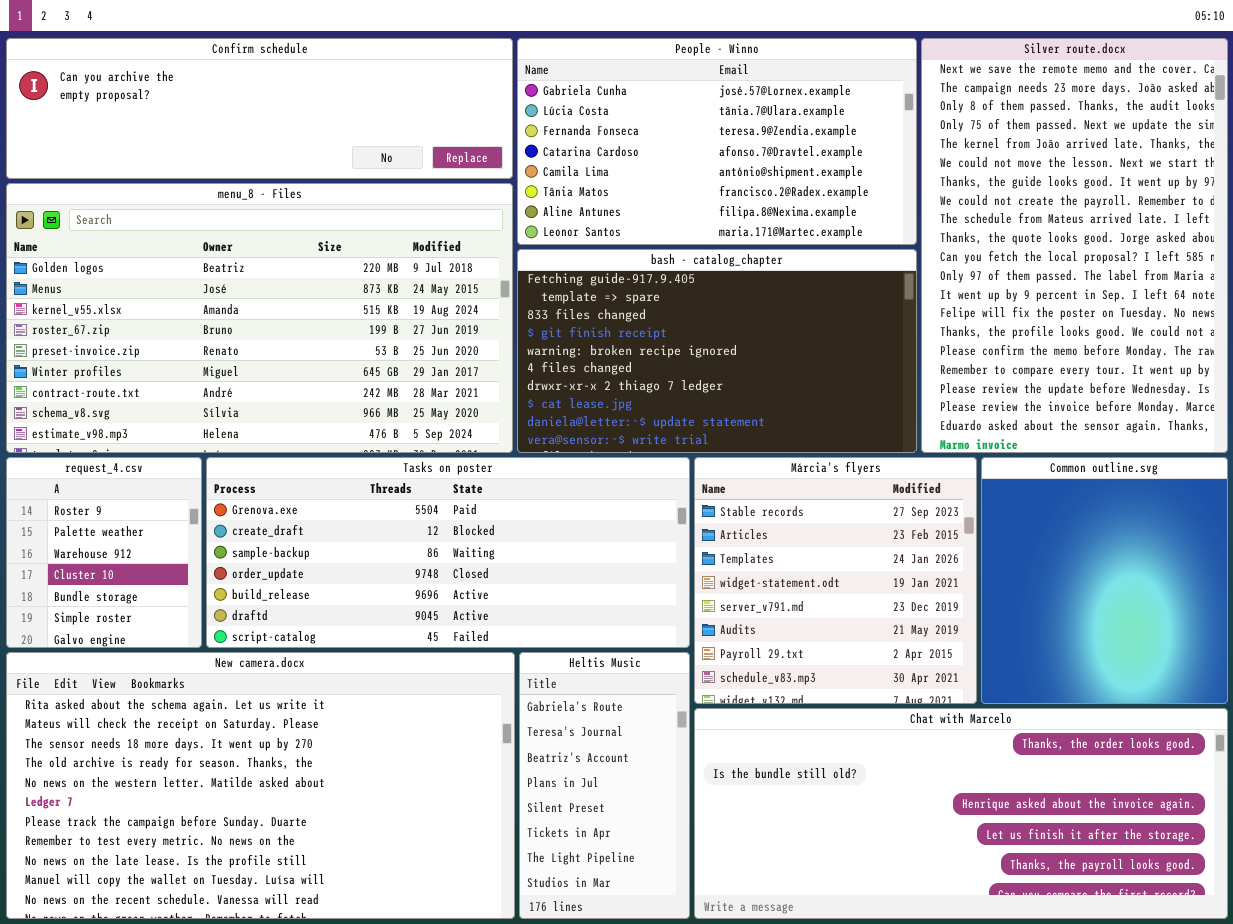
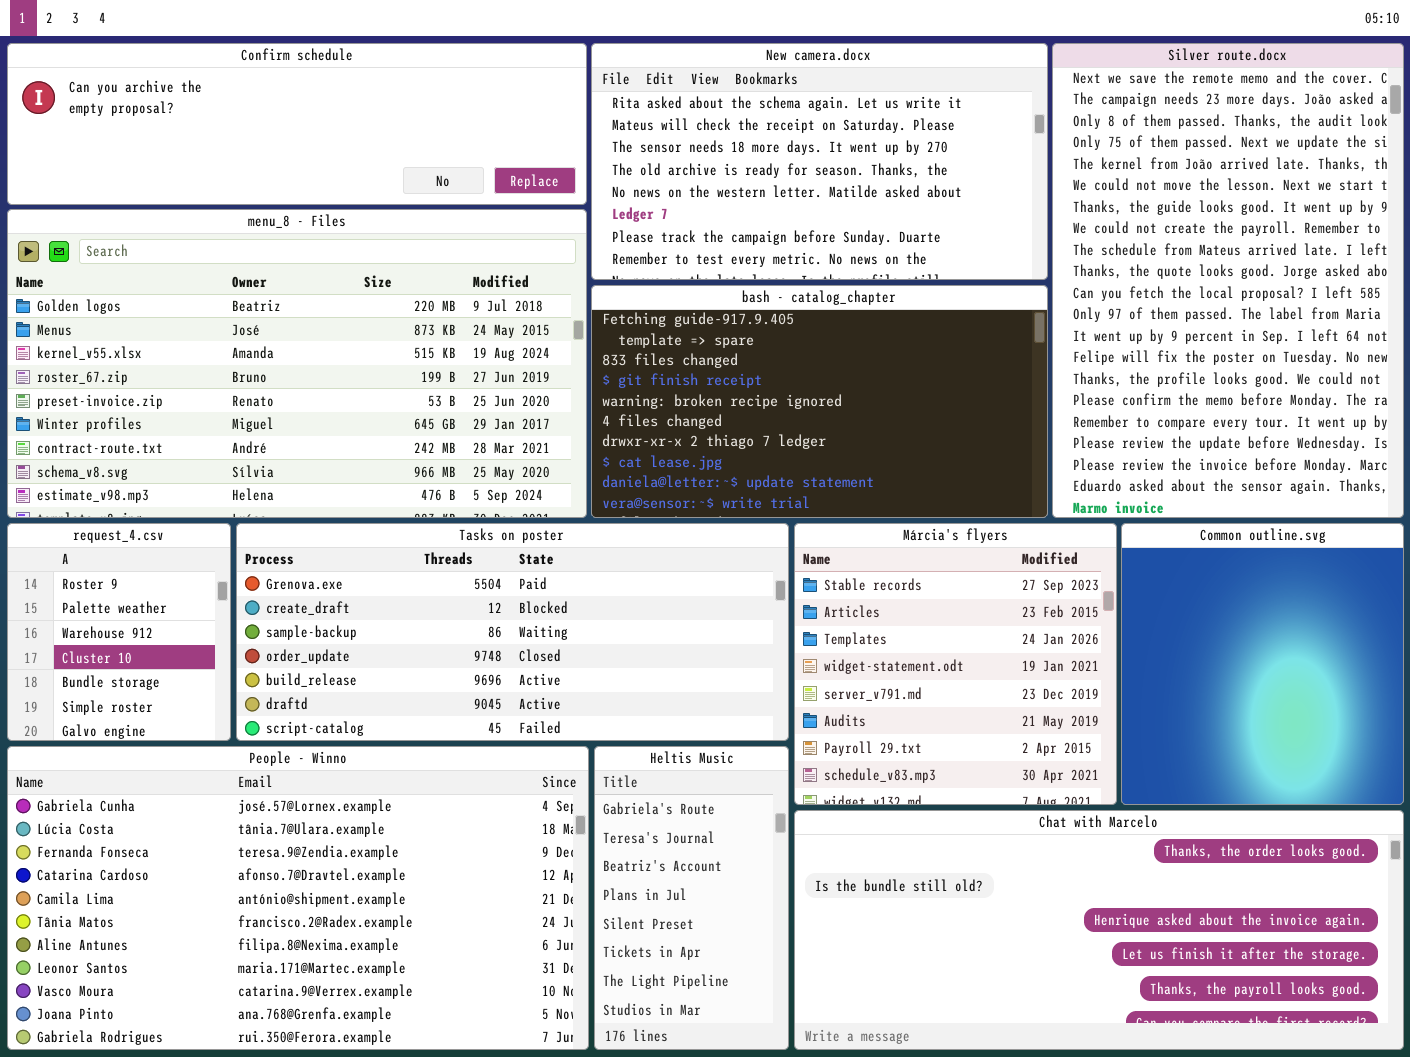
People - Winno: [517,38,917,245] -> [7,746,589,1050], moved, resized
New camera.docx: [6,652,515,919] -> [591,43,1048,280], moved, resized

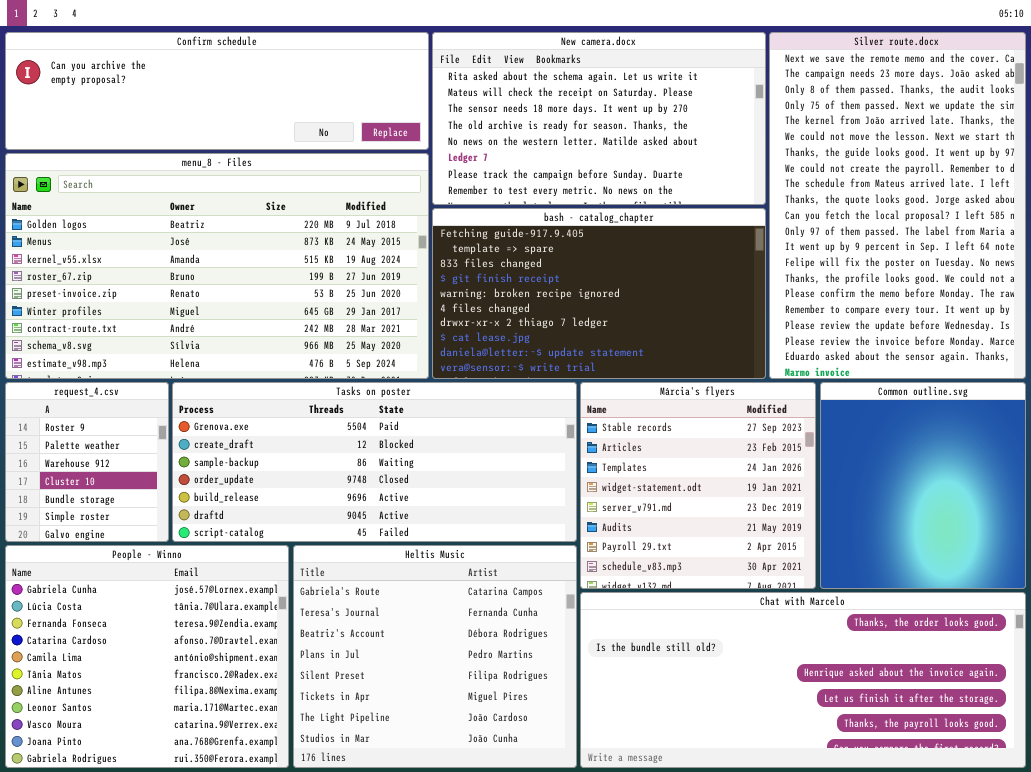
People - Winno: [7,746,589,1050] -> [5,545,289,768], resized
Heltis Music: [594,746,789,1050] -> [293,545,577,768], resized

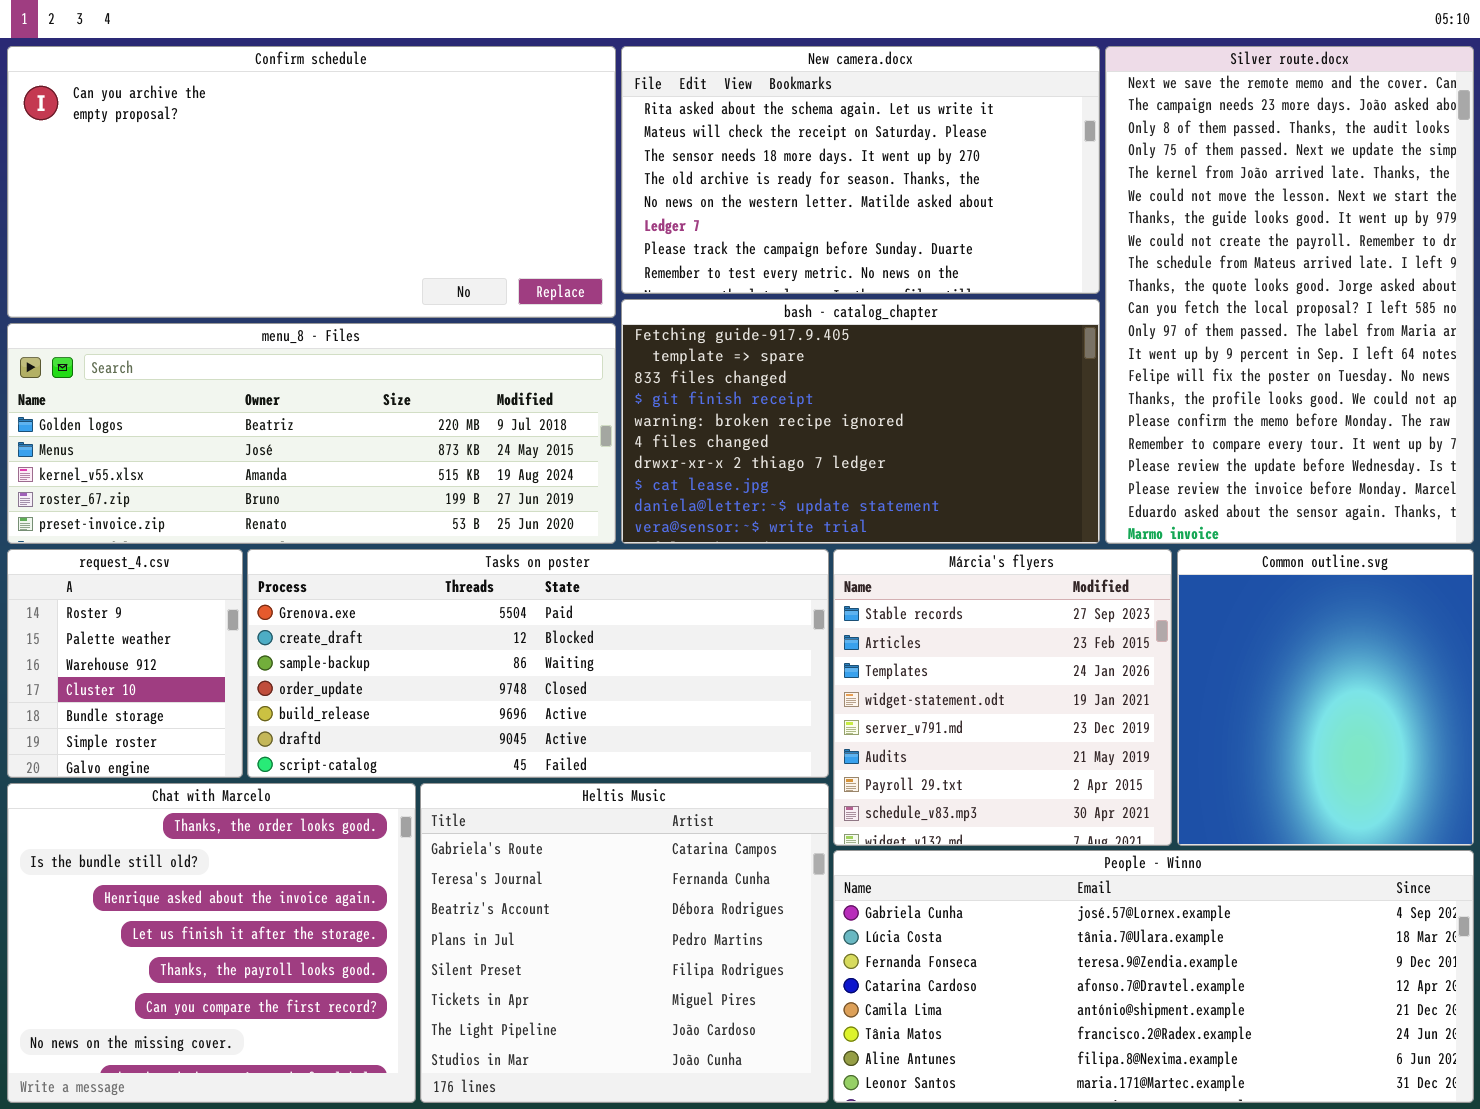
Confirm schedule: [5,32,429,150] -> [7,46,616,318], resized
menu_8 - Files: [5,153,429,379] -> [7,323,616,544], resized
People - Winno: [5,545,289,768] -> [833,850,1474,1103], moved, resized
Chat with Marcelo: [580,592,1026,768] -> [7,783,416,1103], moved, resized

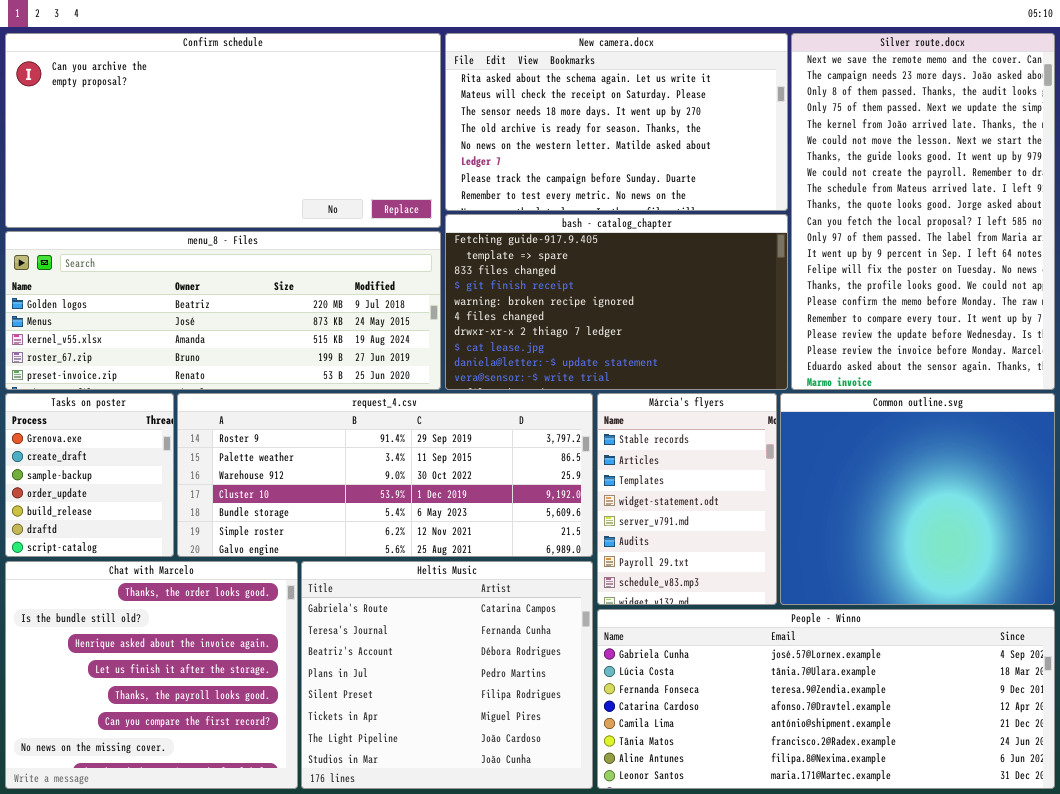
request_4.csv: [7,549,243,778] -> [177,393,593,557], moved, resized
Tasks on poster: [247,549,829,778] -> [5,393,174,557], moved, resized
Márcia's flyers: [833,549,1172,846] -> [597,393,777,605], resized
Common outline.svg: [1177,549,1474,846] -> [780,393,1055,605], resized

